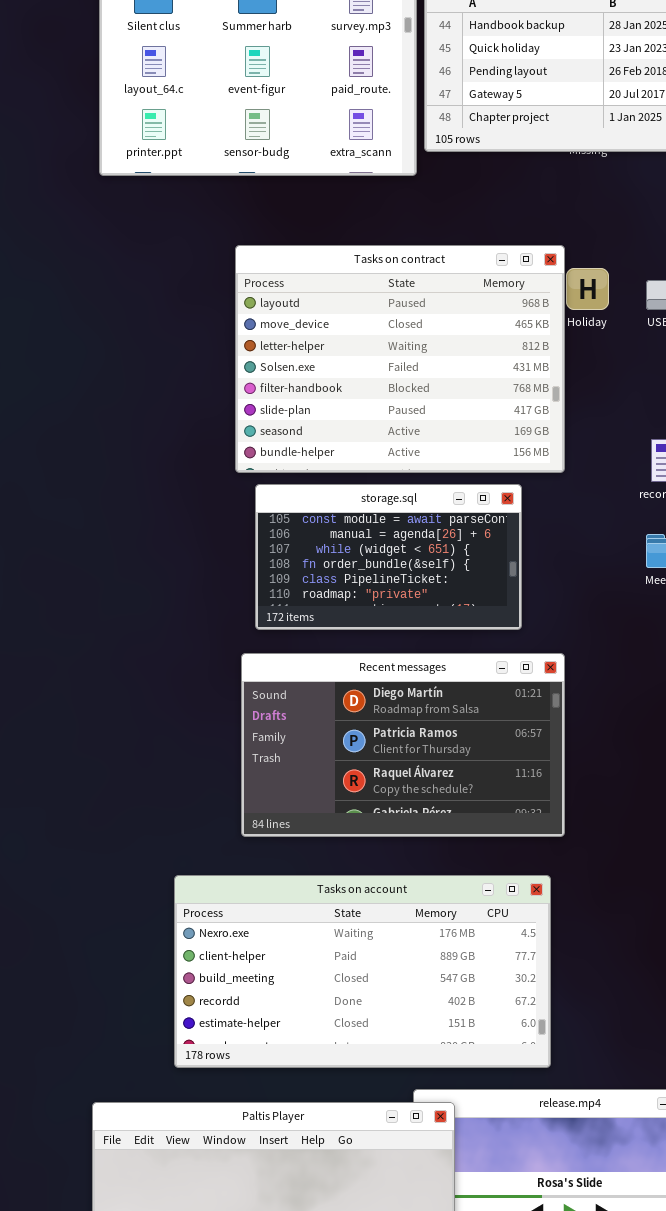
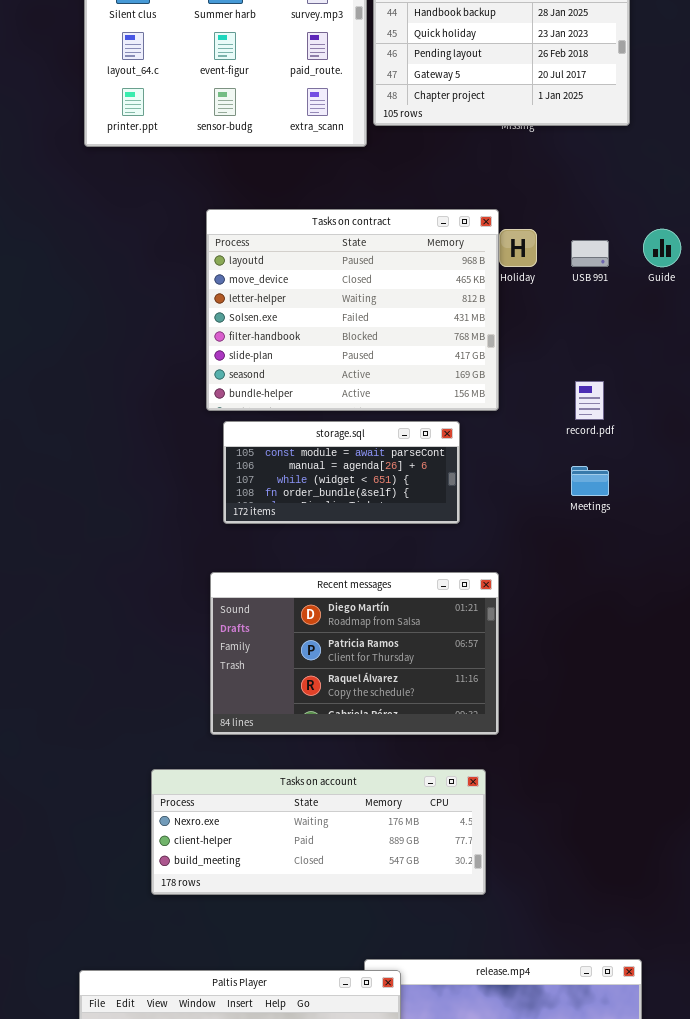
storage.sql: [255,484,522,630] -> [223,421,460,524], resized
Tasks on account: [174,875,551,1068] -> [151,769,486,895], resized

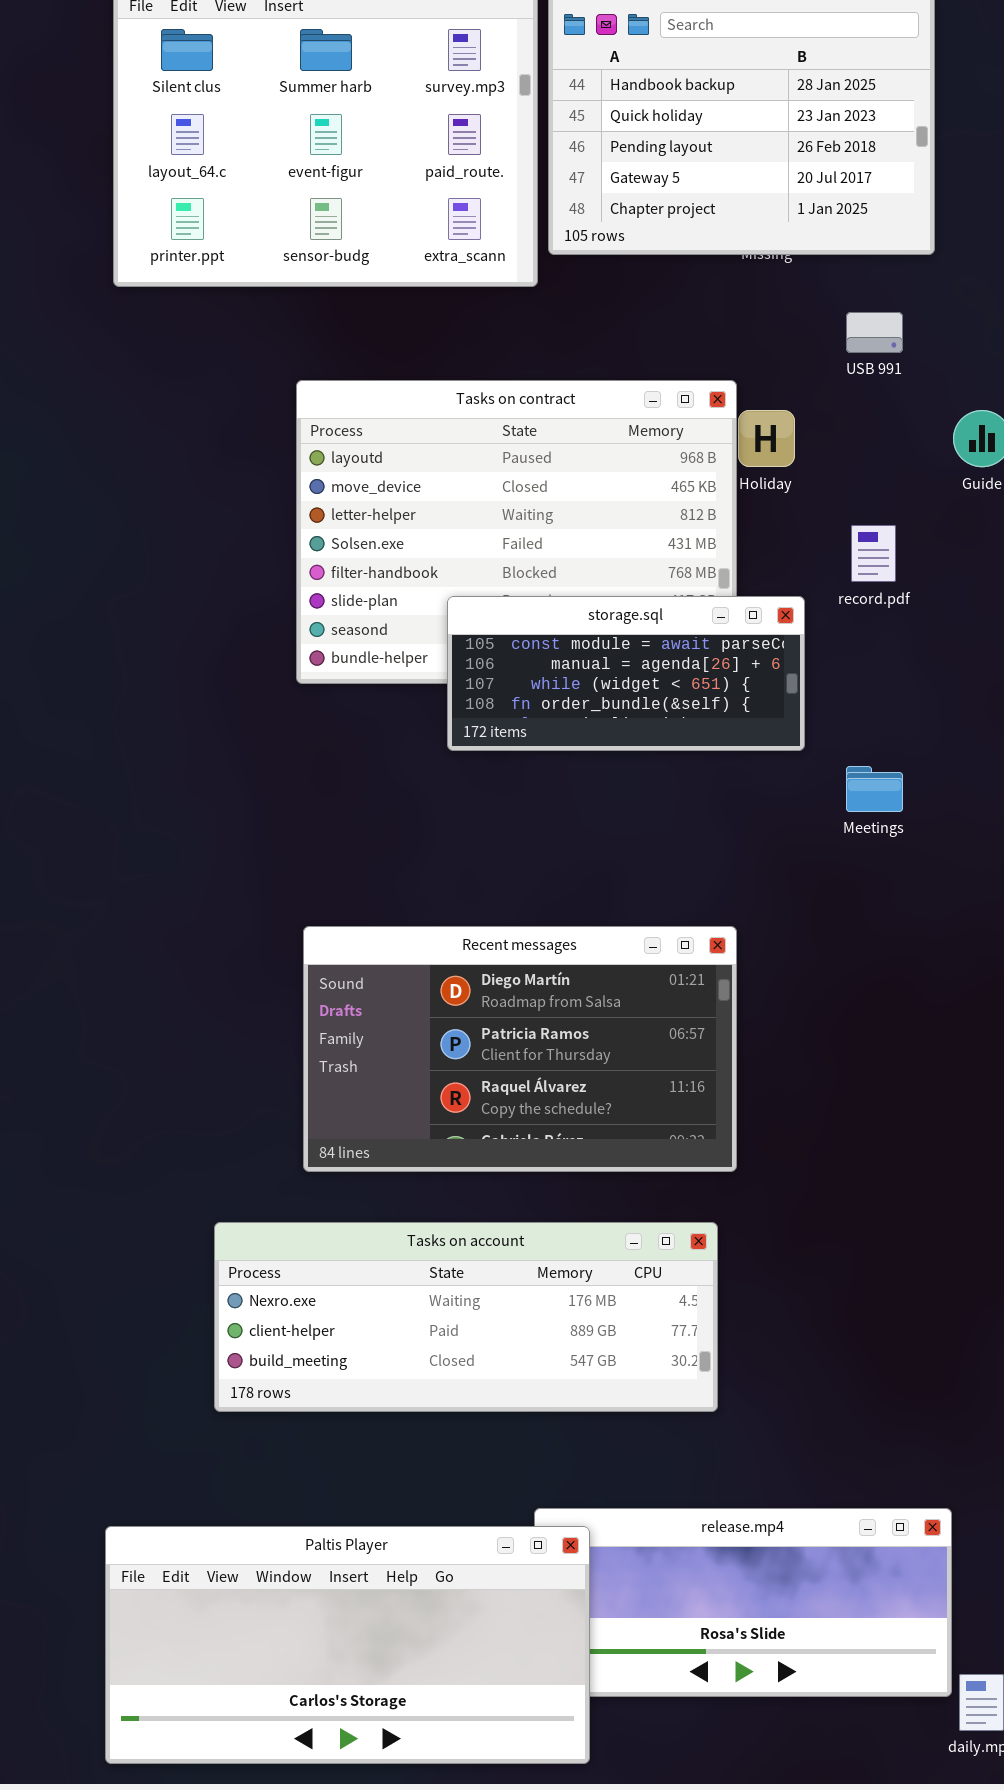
USB 991: [571,240,609,267] -> [846,312,903,353], moved
record.pdf: [575,381,604,420] -> [851,525,896,582], moved
storage.sql: [223,421,460,524] -> [447,596,805,751], moved

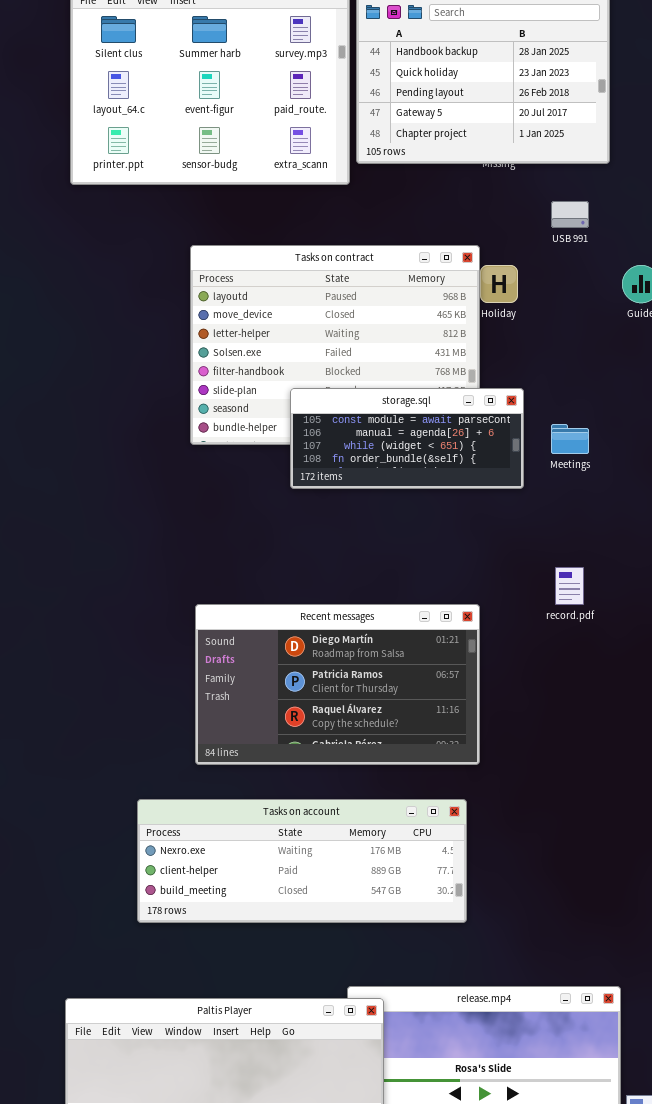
record.pdf: [851,525,896,582] -> [555,567,584,605], moved
Meetings: [846,766,903,812] -> [551,424,589,454], moved

